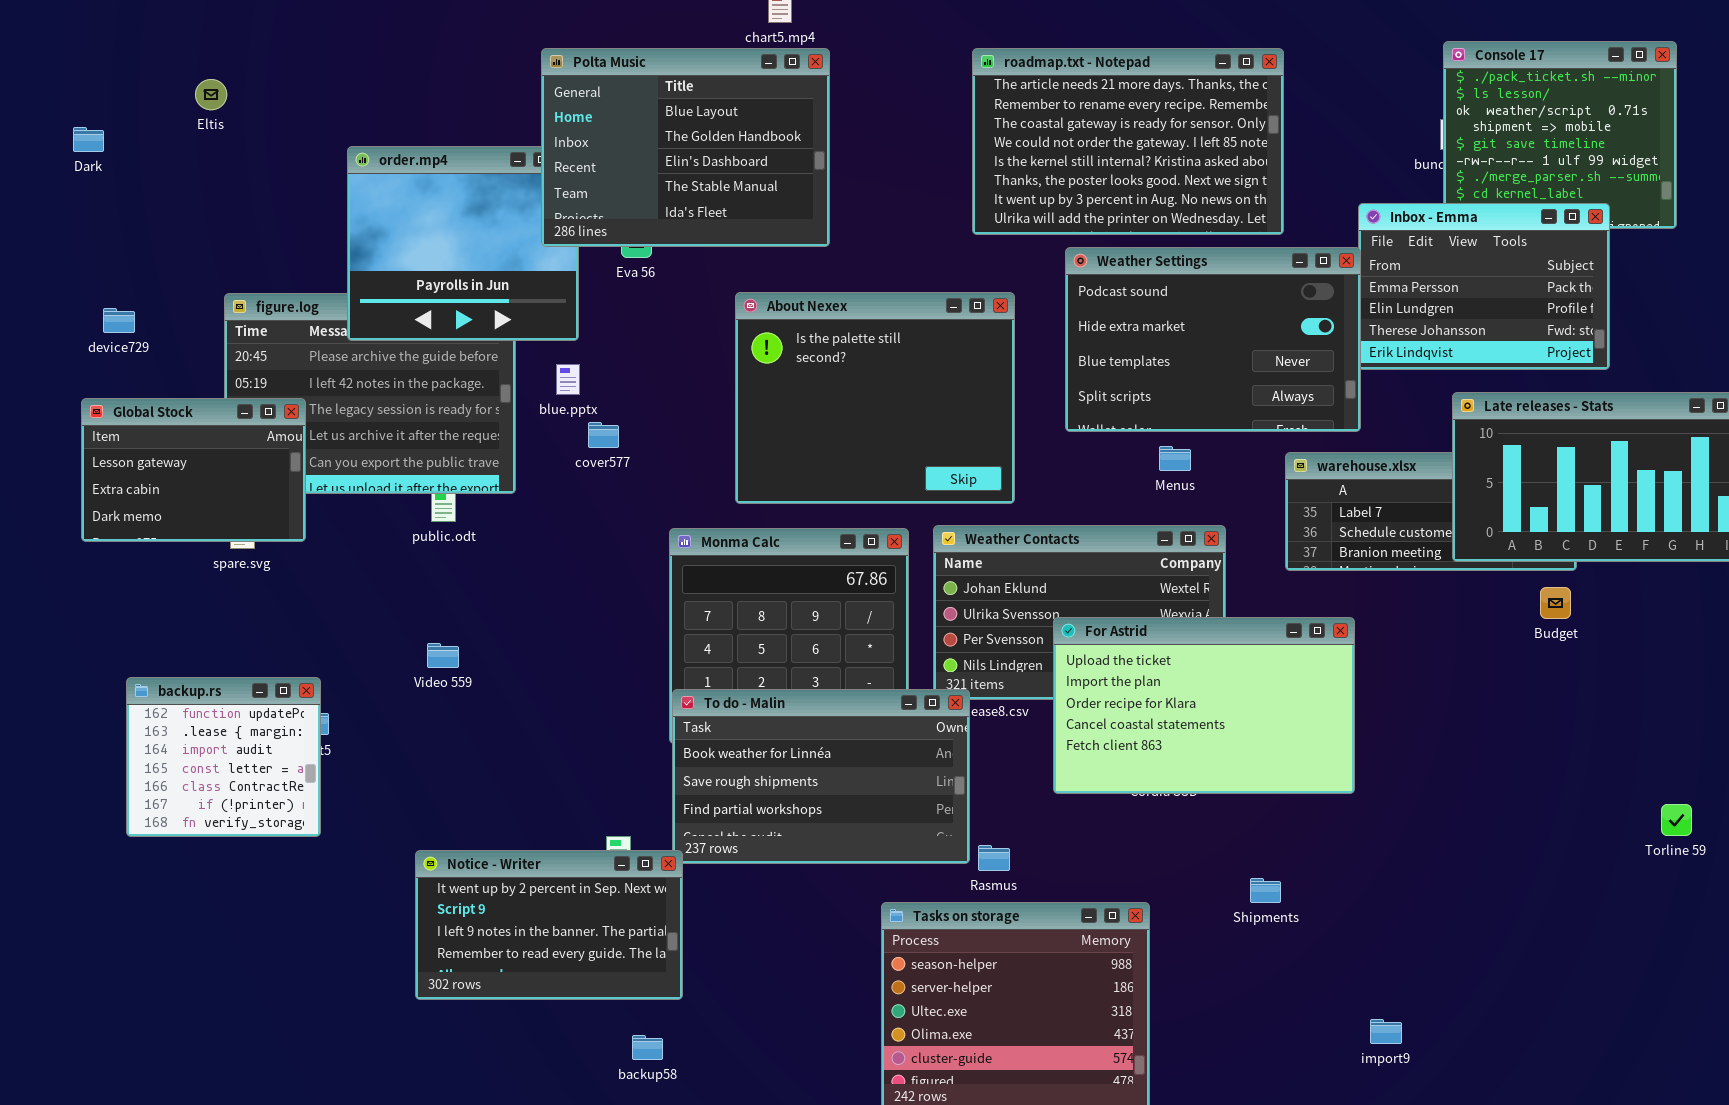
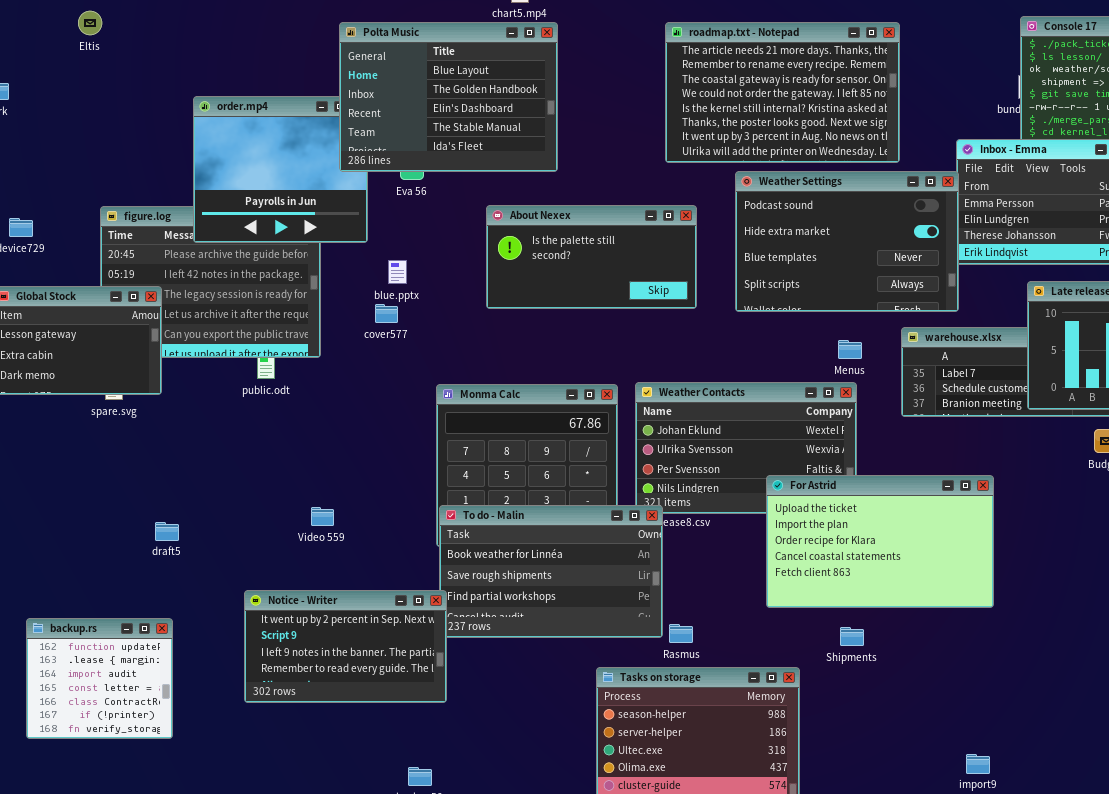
Eltis: [195,79,227,110] -> [78,11,102,35], moved
About Nexex: [735,292,1015,504] -> [486,205,697,309], resized
blue.pptx: [556,364,580,395] -> [388,260,407,284], moved
Menus: [1159,446,1191,471] -> [838,340,862,359], moved
For Astrid: [1053,617,1355,794] -> [766,475,994,608], moved
Video 559: [427,643,459,668] -> [311,507,334,526], moved
backup.rs: [126,677,321,837] -> [26,618,173,739], moved
Notice - Writer: [415,850,683,1000] -> [244,590,447,703], moved
Shipments: [1250,878,1281,903] -> [840,627,864,646], moved

